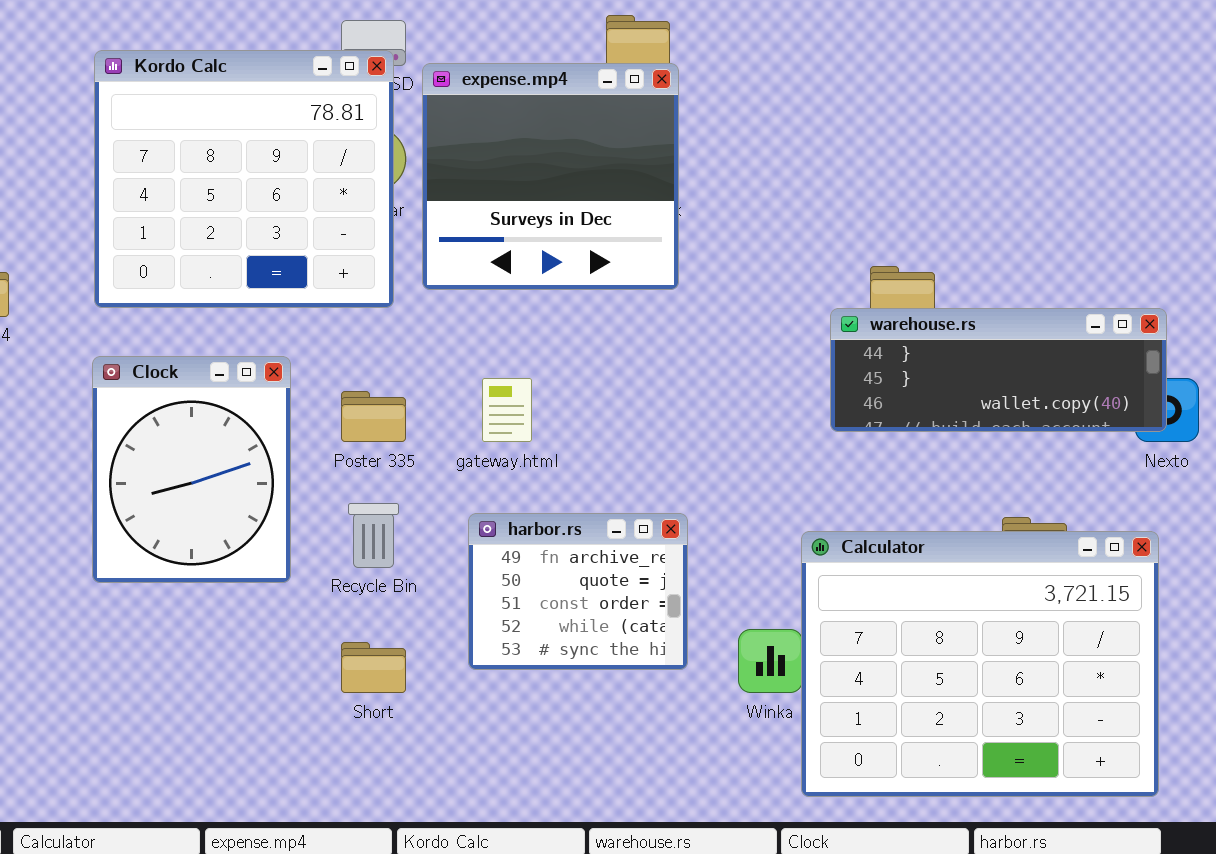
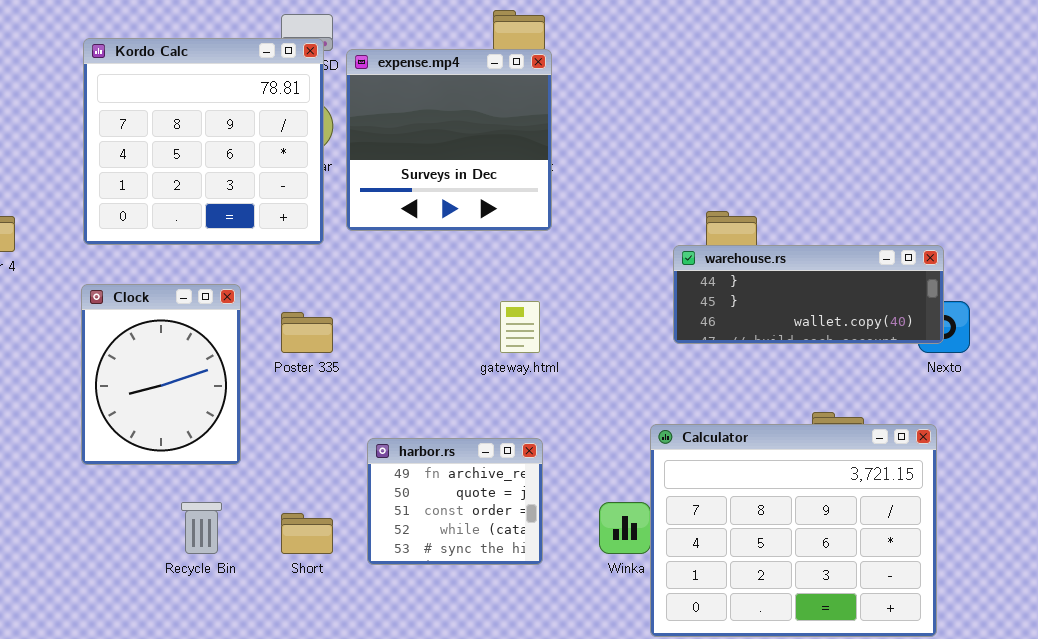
gateway.html: [482,378,532,442] -> [500,301,540,353], moved
Recycle Bin: [348,503,399,568] -> [181,502,222,554], moved
harbor.rs: [468,513,688,670] -> [367,438,543,565], moved

